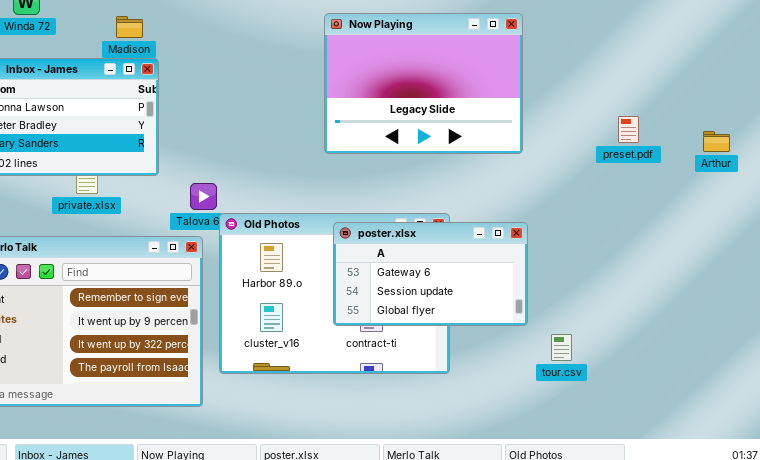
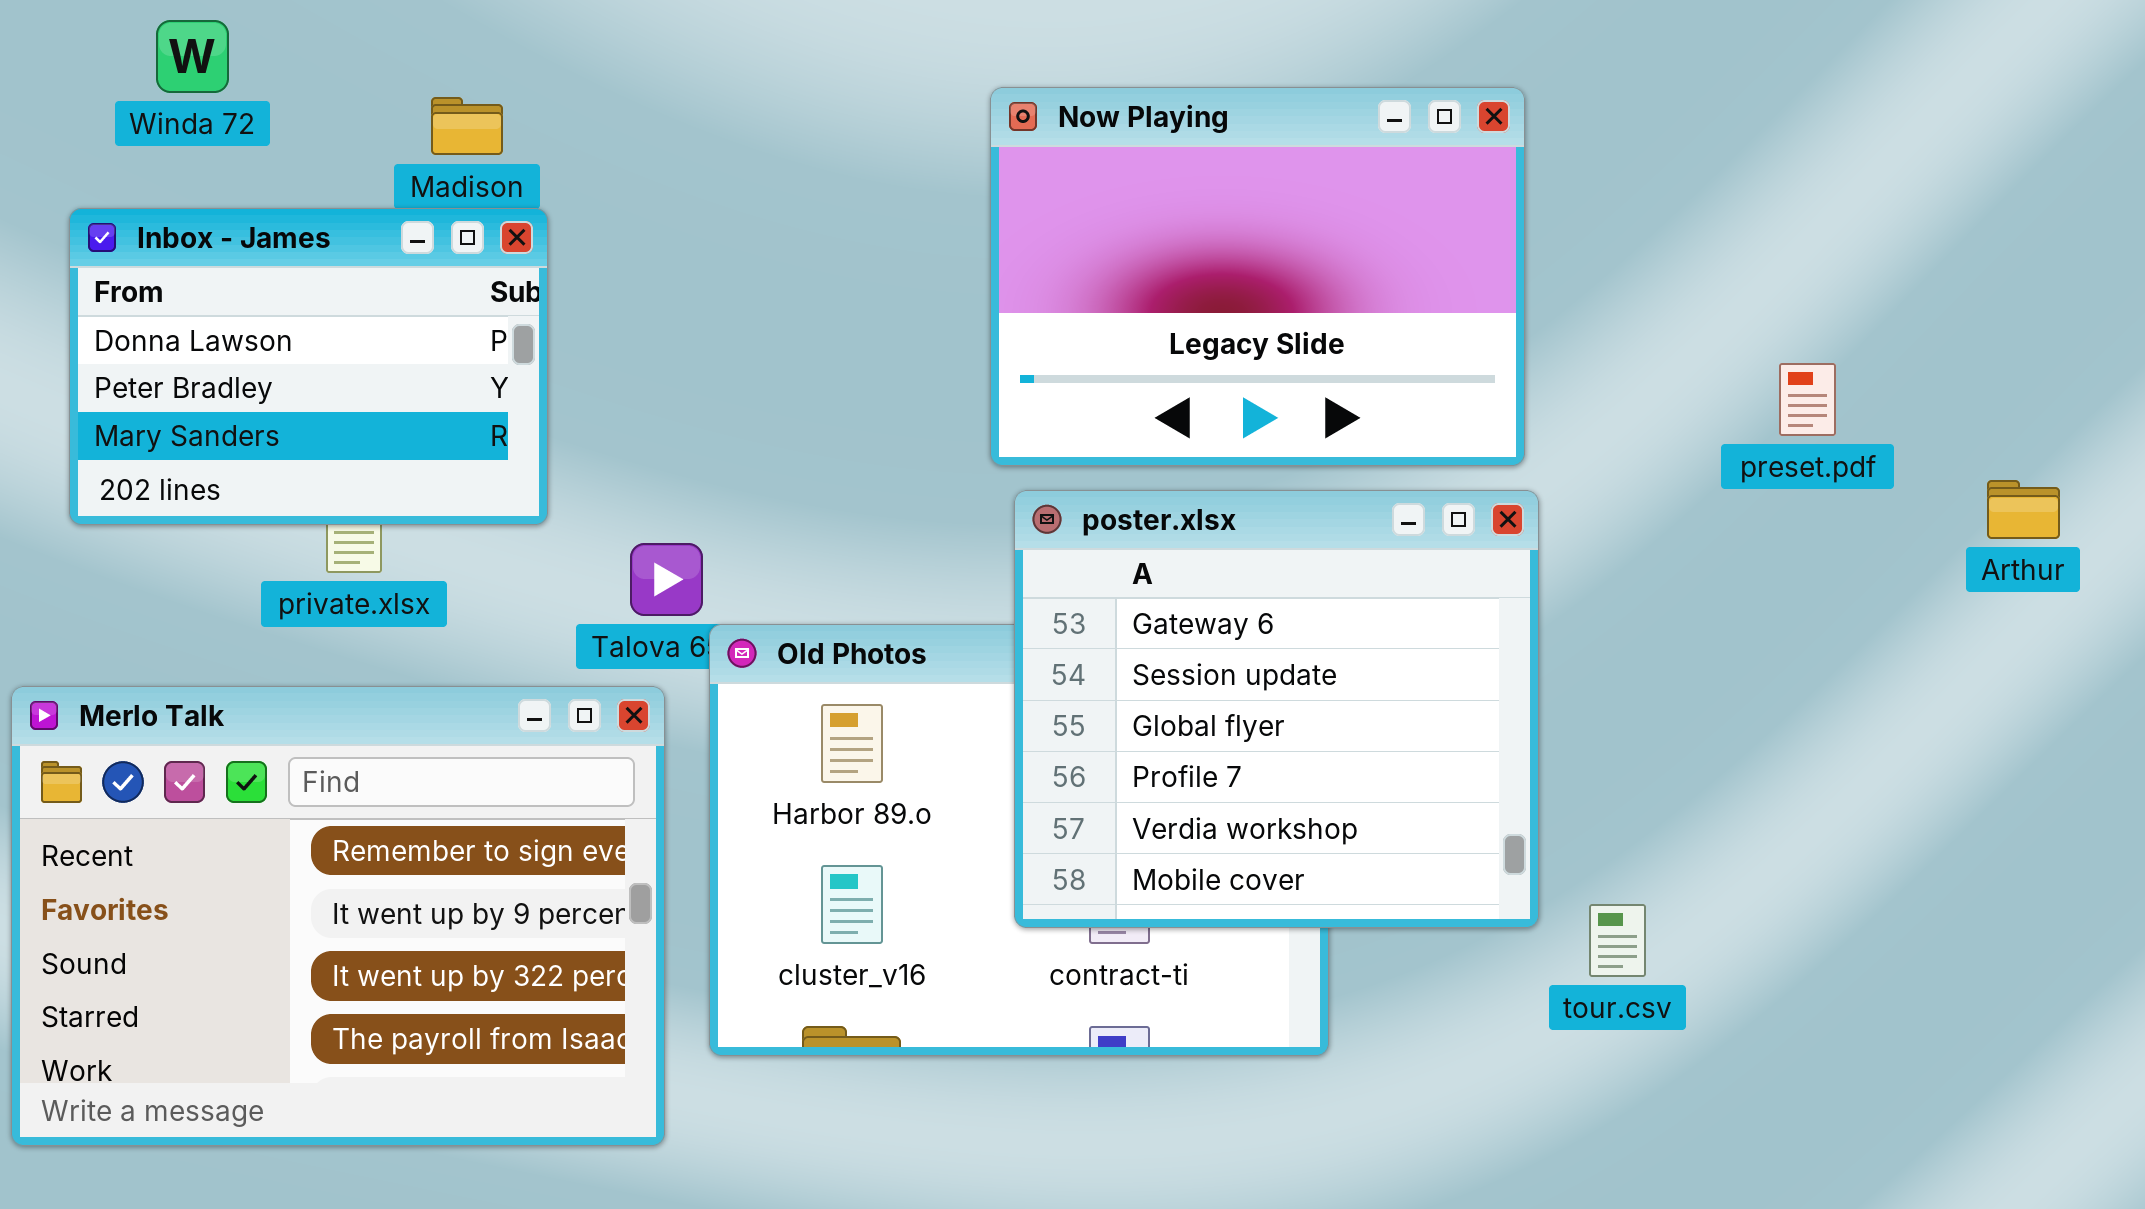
Arthur: [703,131,730,152] -> [1987,480,2060,539], moved
poster.xlsx: [333,222,528,326] -> [1014,490,1539,928], resized
tour.csv: [551,334,572,361] -> [1589,904,1646,977], moved

